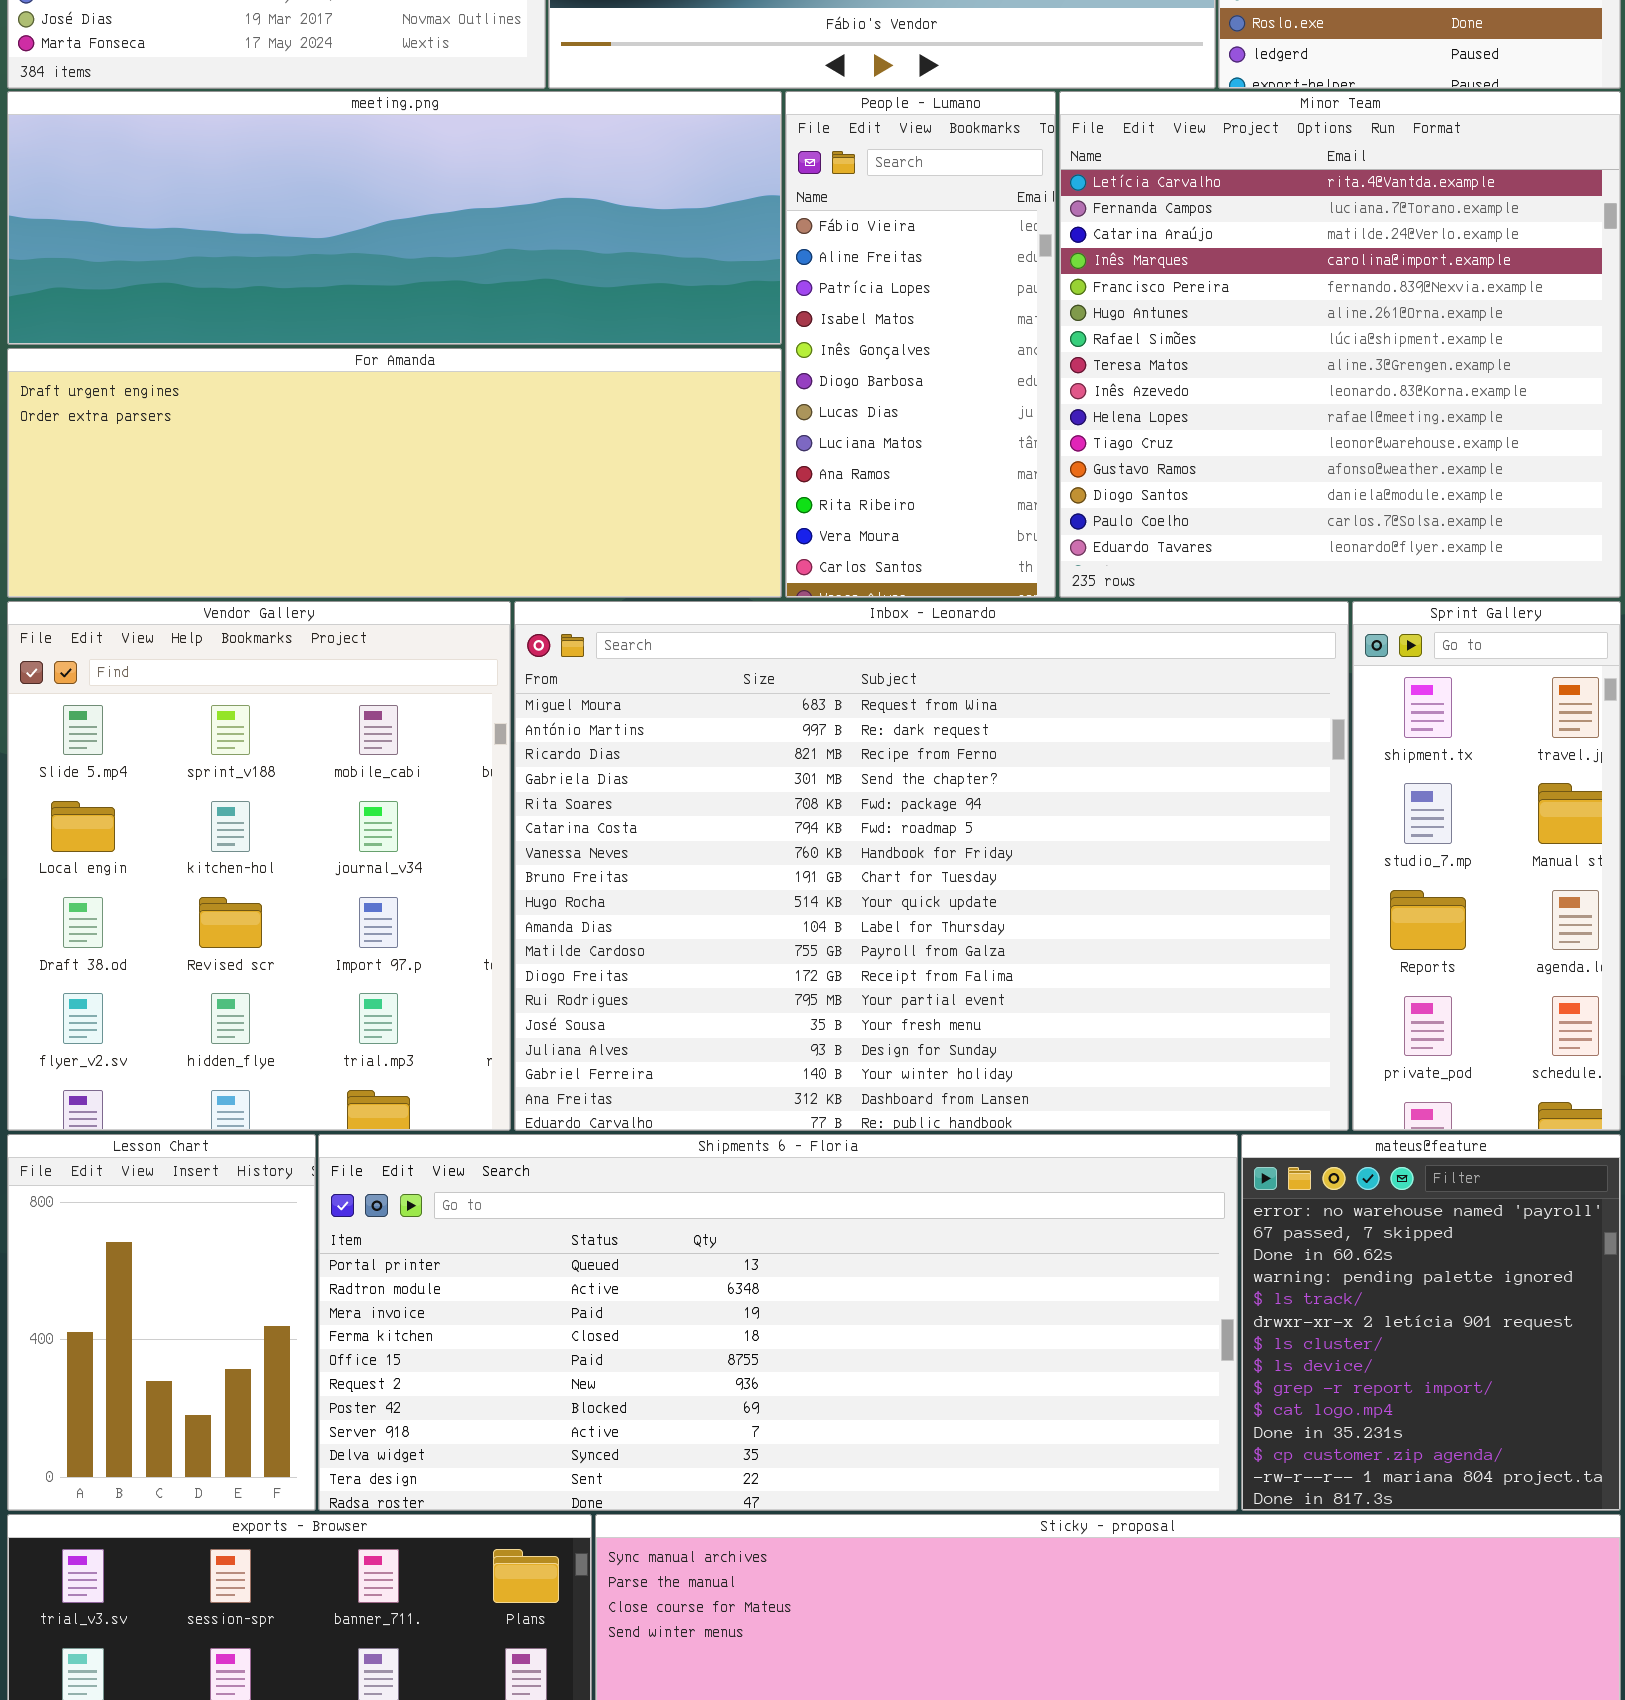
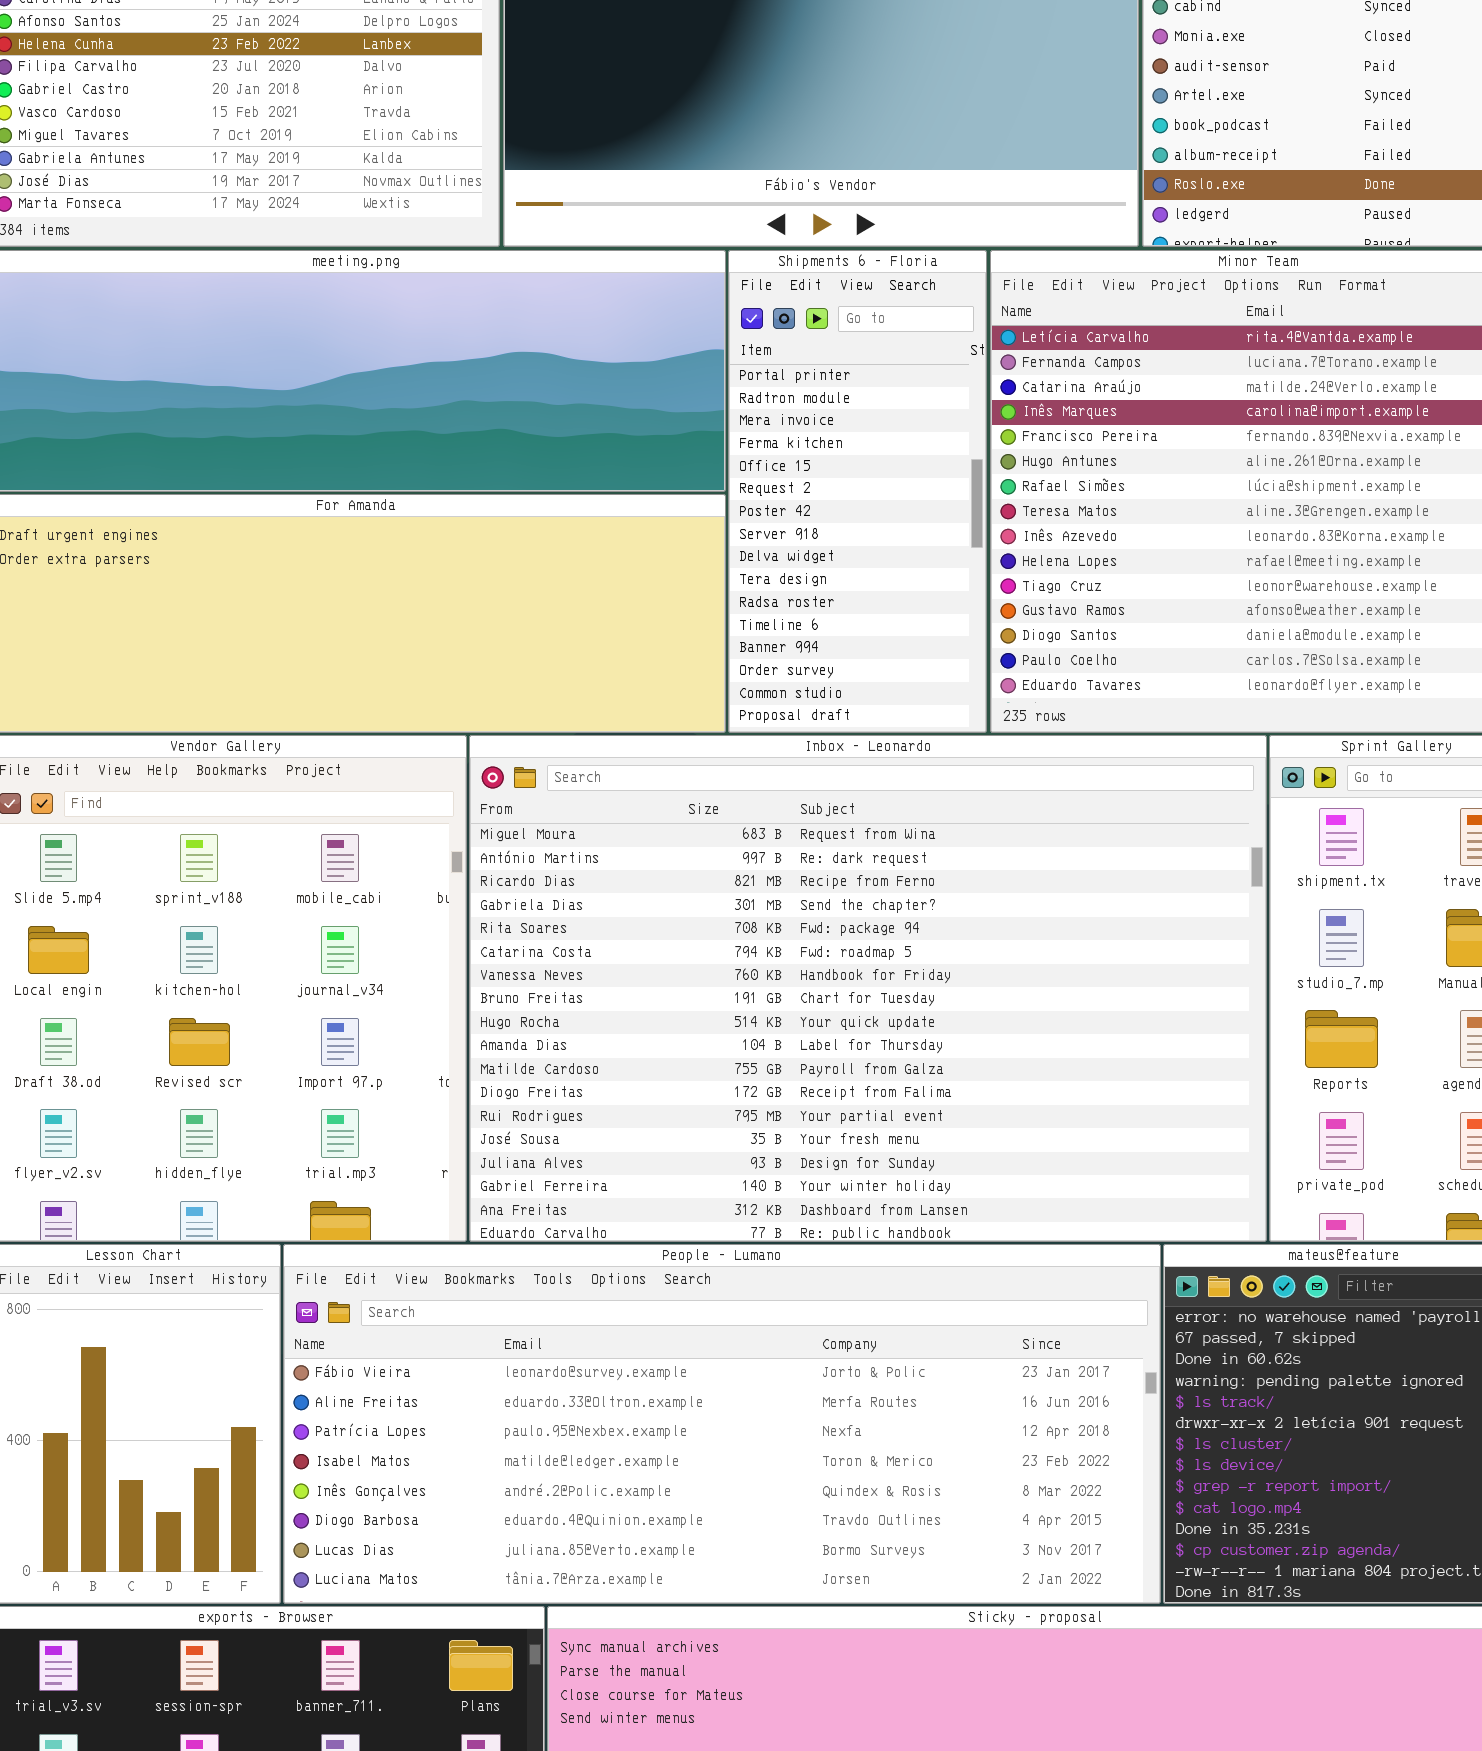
People - Lumano: [785,91,1056,598] -> [283,1244,1161,1604], moved, resized
Shipments 6 - Floria: [318,1134,1238,1511] -> [728,250,987,733], moved, resized

